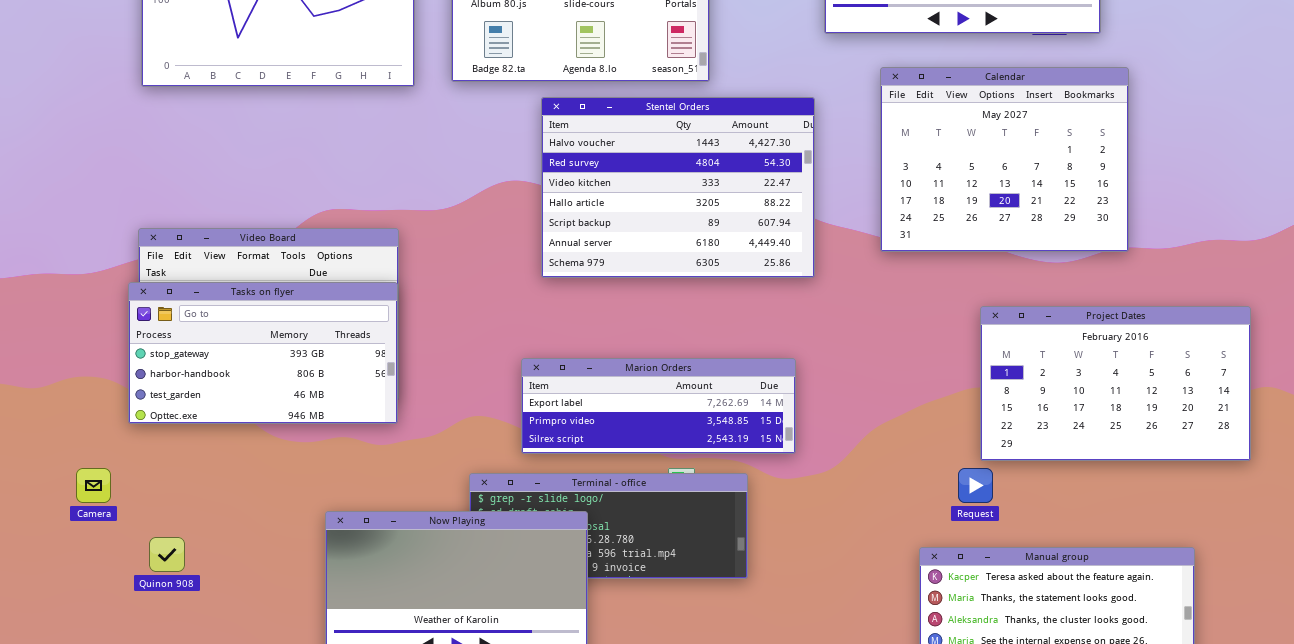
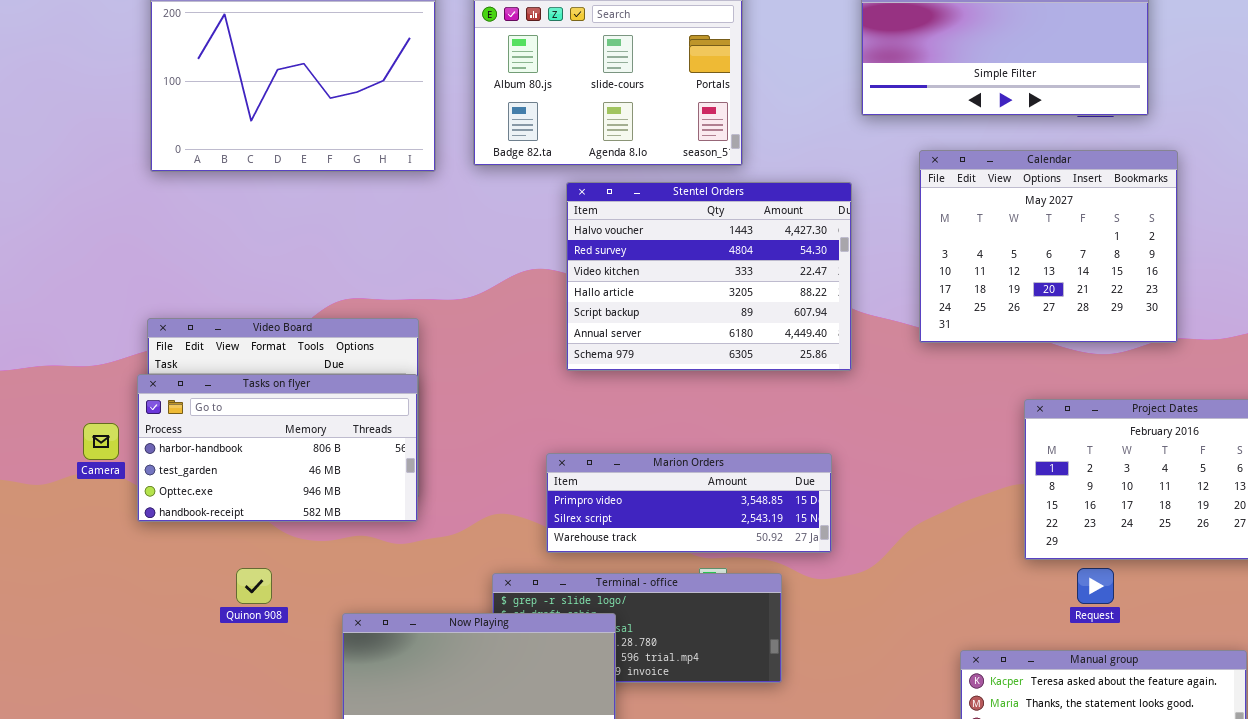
Tasks on flyer: [128,282,398,424] -> [137,374,418,522], scrolled down 1 row
Marion Orders: [521,358,796,454] -> [546,453,832,553], scrolled down 1 row
Camera: [76,468,111,503] -> [83,423,119,460], moved
Request: [958,468,993,503] -> [1077,568,1114,604], moved
Quinon 908: [149,537,185,572] -> [236,568,272,604], moved

